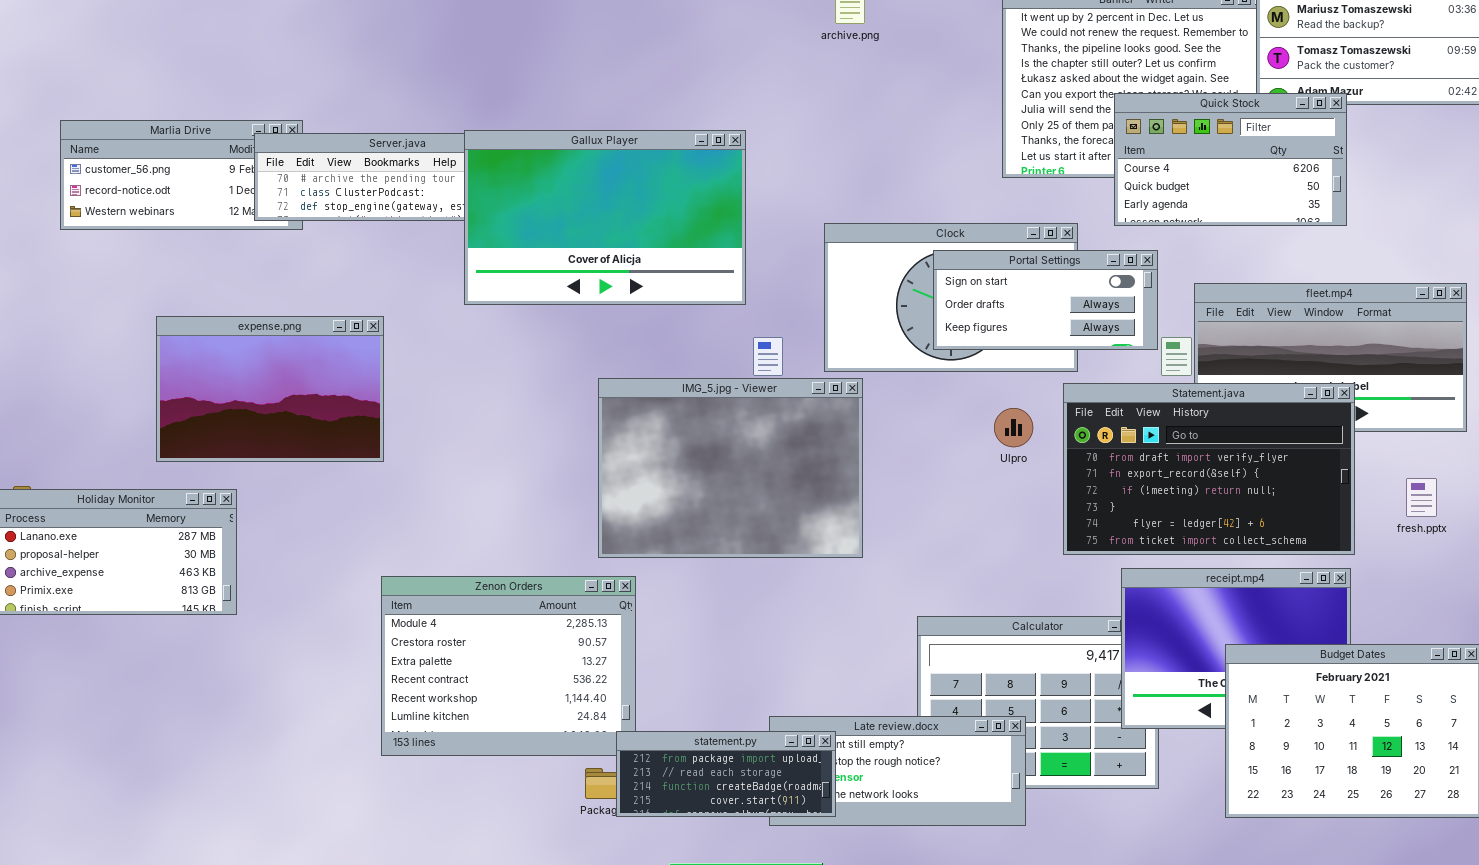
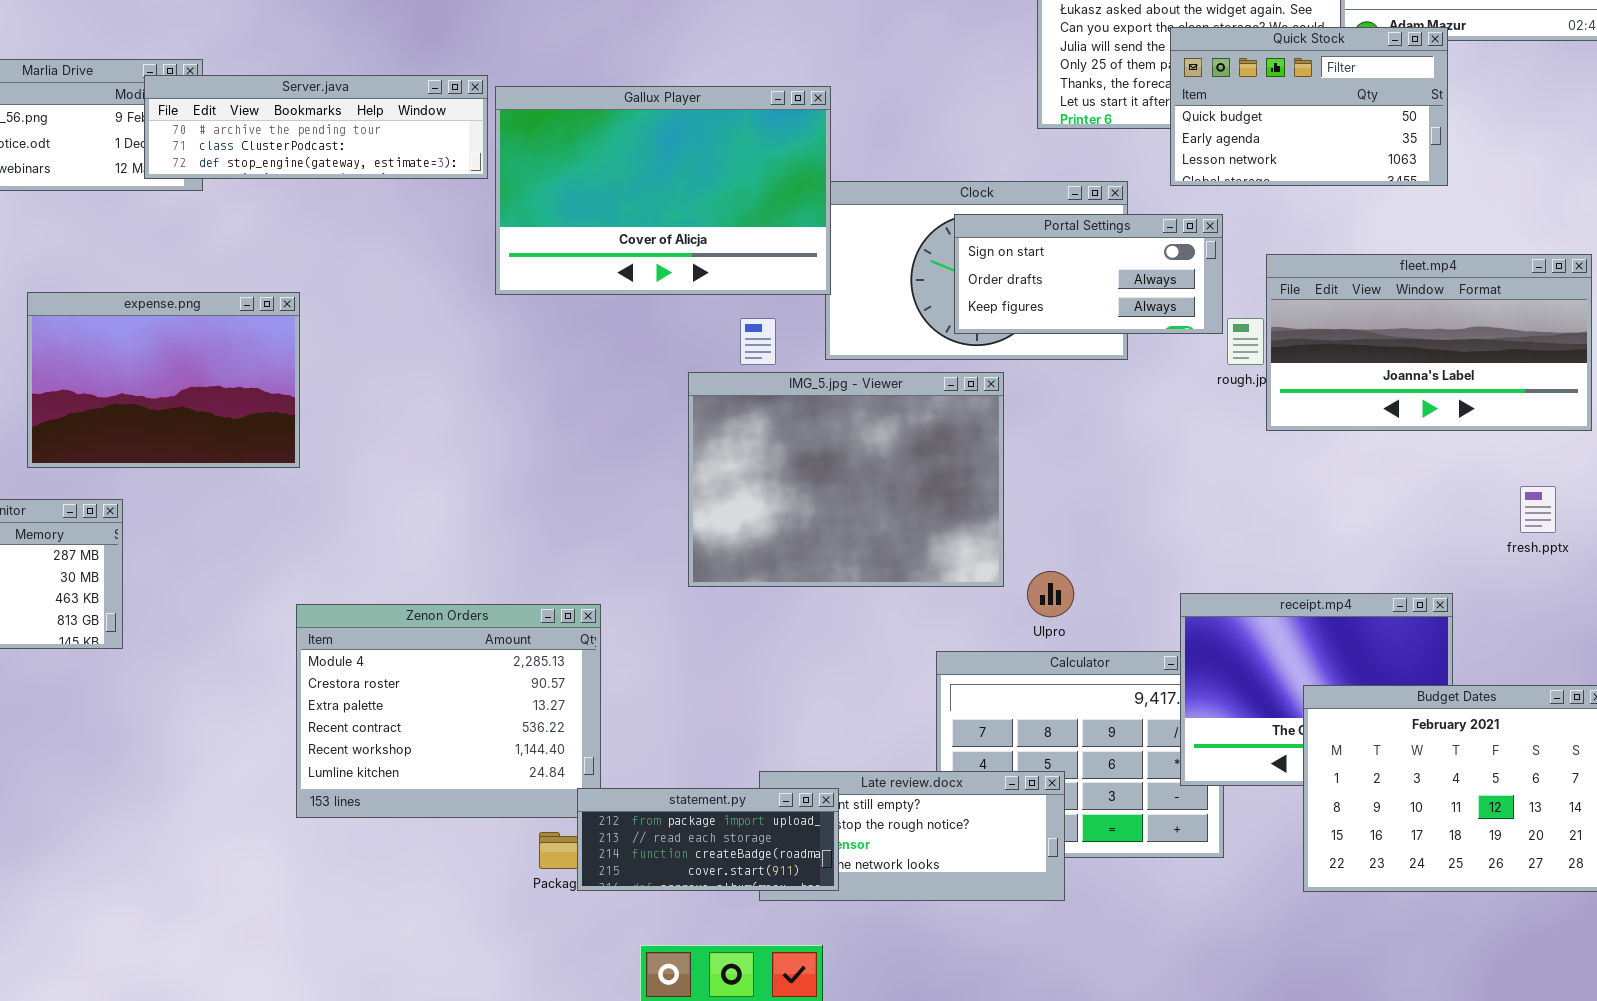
Quick Stock: [1114,93,1347,226] -> [1170,27,1448,186], scrolled down 1 row
Gallux Player: [464,130,746,305] -> [495,86,831,295], moved
IMG_5.jpg - Viewer: [598,378,863,558] -> [688,372,1004,587], moved
Statement.java: [1063,383,1355,555] -> none, closed
Ulpro: [994,408,1033,447] -> [1027,571,1074,617], moved

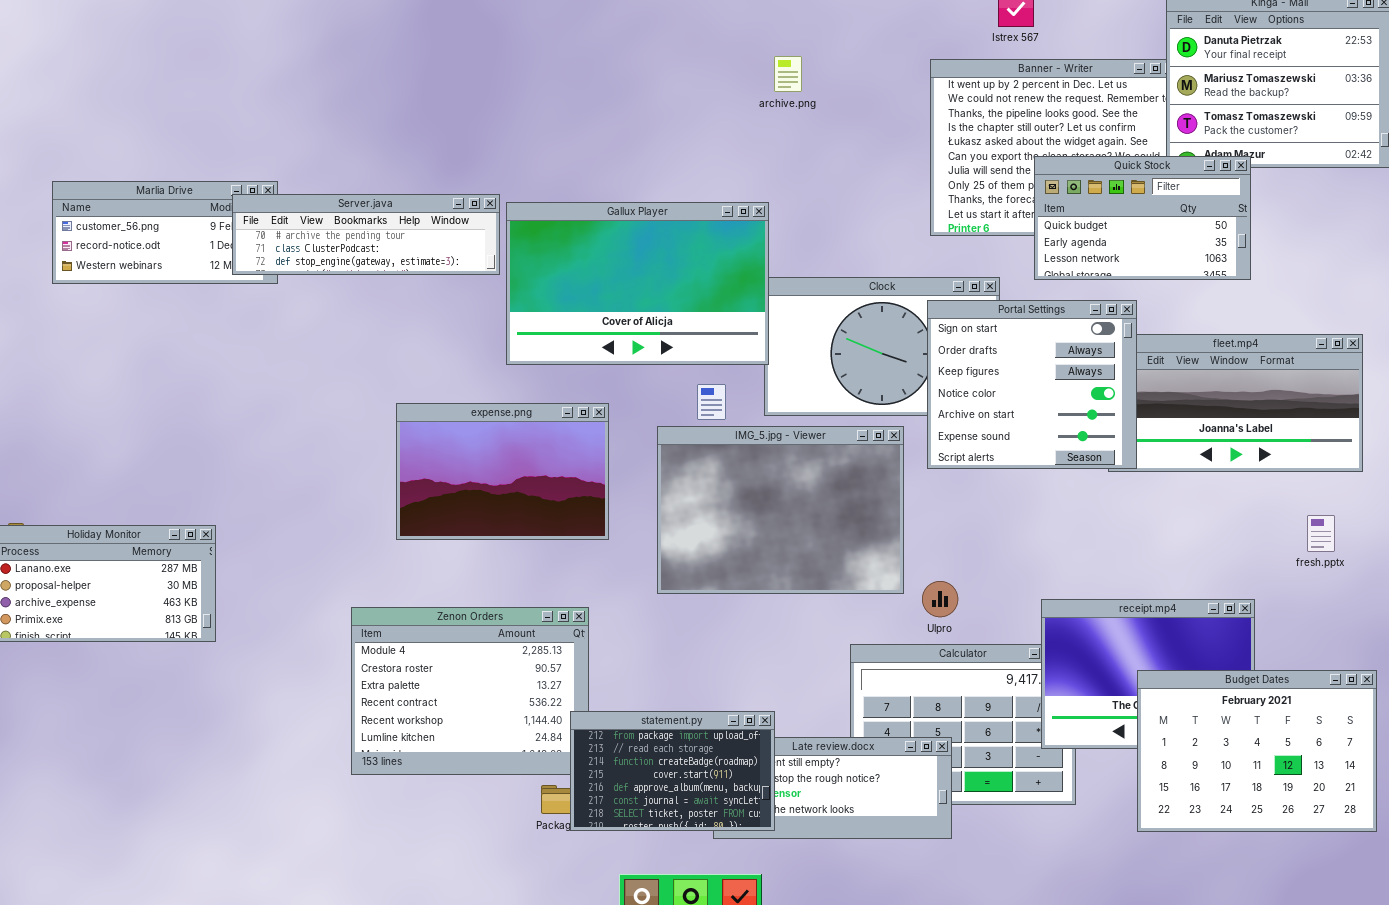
Portal Settings: [954,214,1223,334] -> [927,300,1137,469], moved, resized
expense.png: [27,292,300,468] -> [396,403,609,540], moved
statement.py: [577,788,839,891] -> [570,711,775,831], resized

